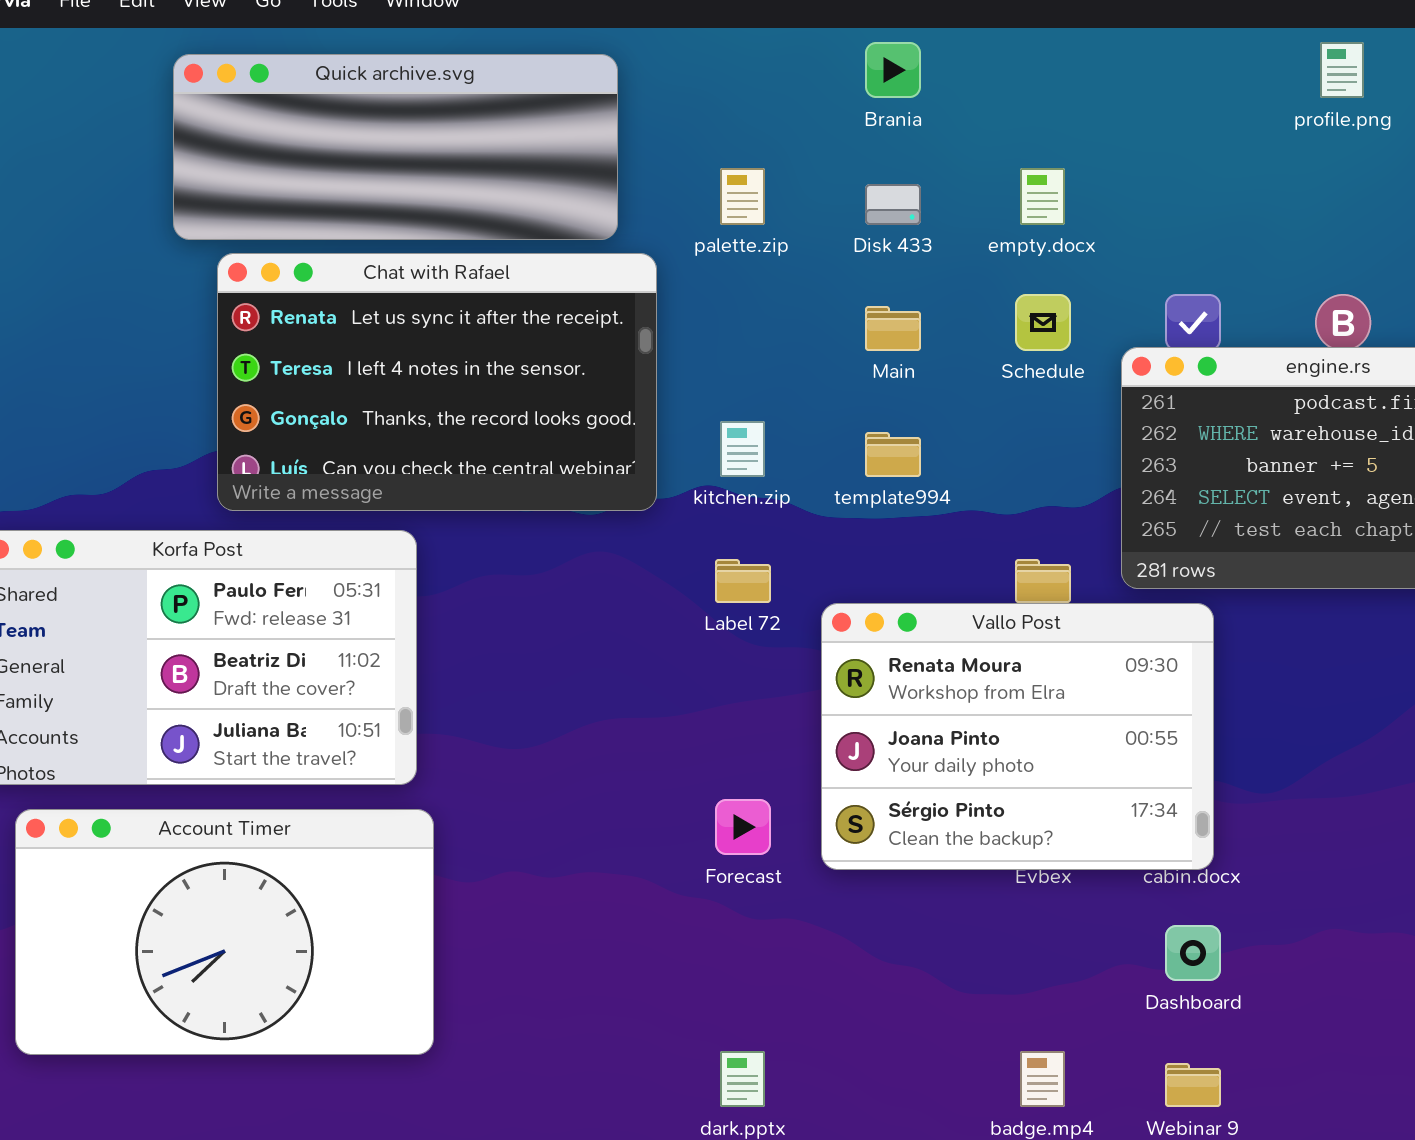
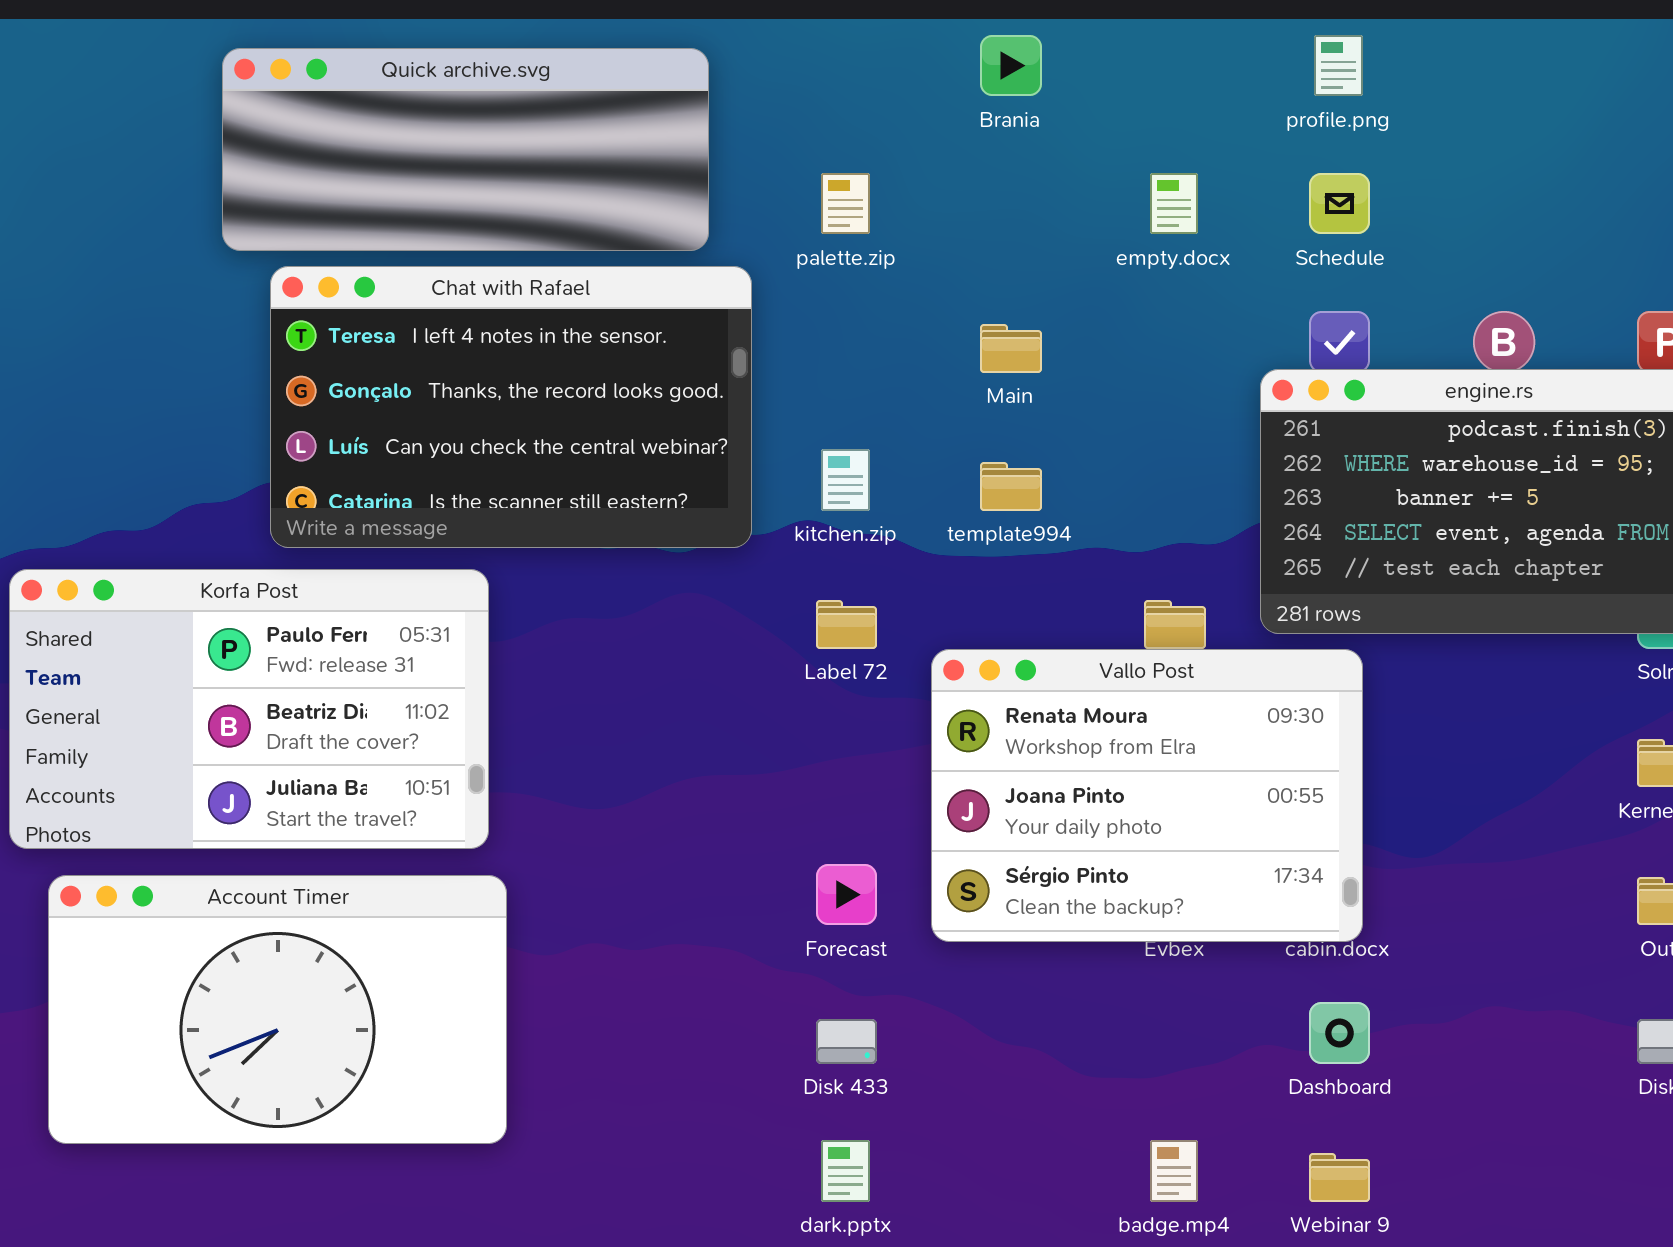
profile.png: [1320,42,1364,98] -> [1314,35,1363,96], moved
Disk 433: [865,184,921,225] -> [816,1019,877,1064], moved
Chat with Rafael: [217,253,657,511] -> [270,266,752,548], scrolled down 1 row
Schedule: [1015,294,1071,351] -> [1309,173,1370,234], moved

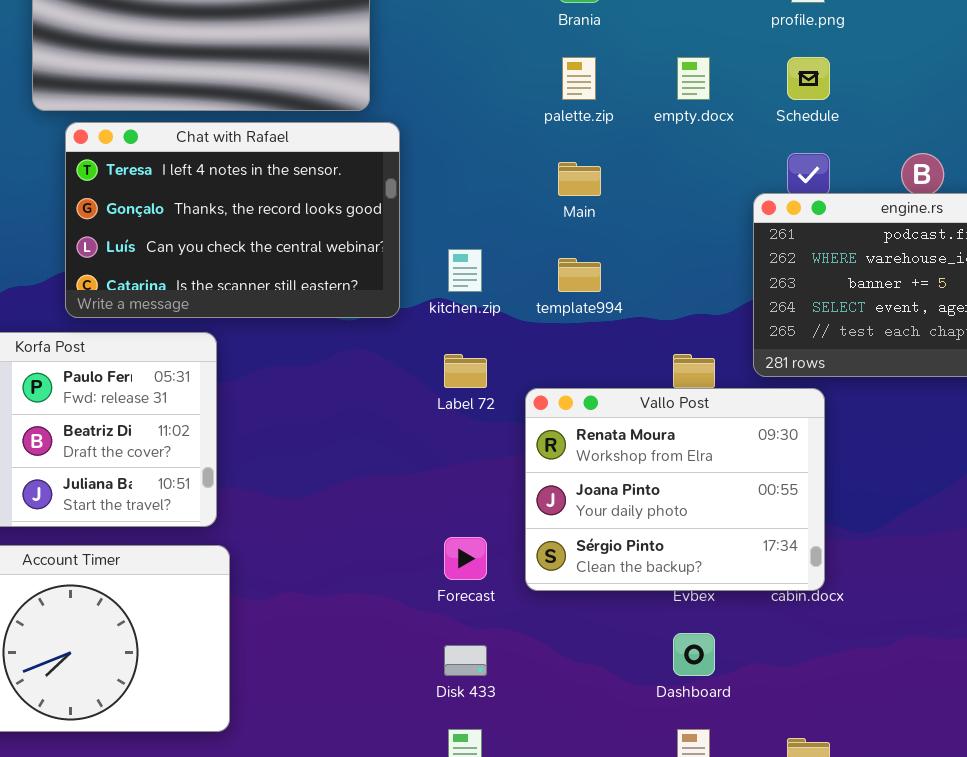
palette.zip: [821,173,870,234] -> [562,57,596,100], moved
Dashboard: [1309,1002,1370,1064] -> [673,633,715,676], moved

